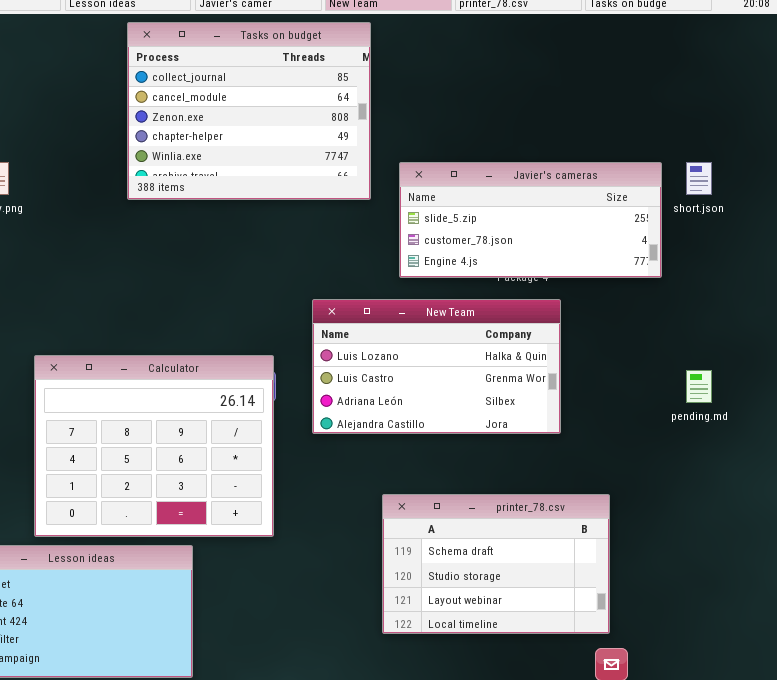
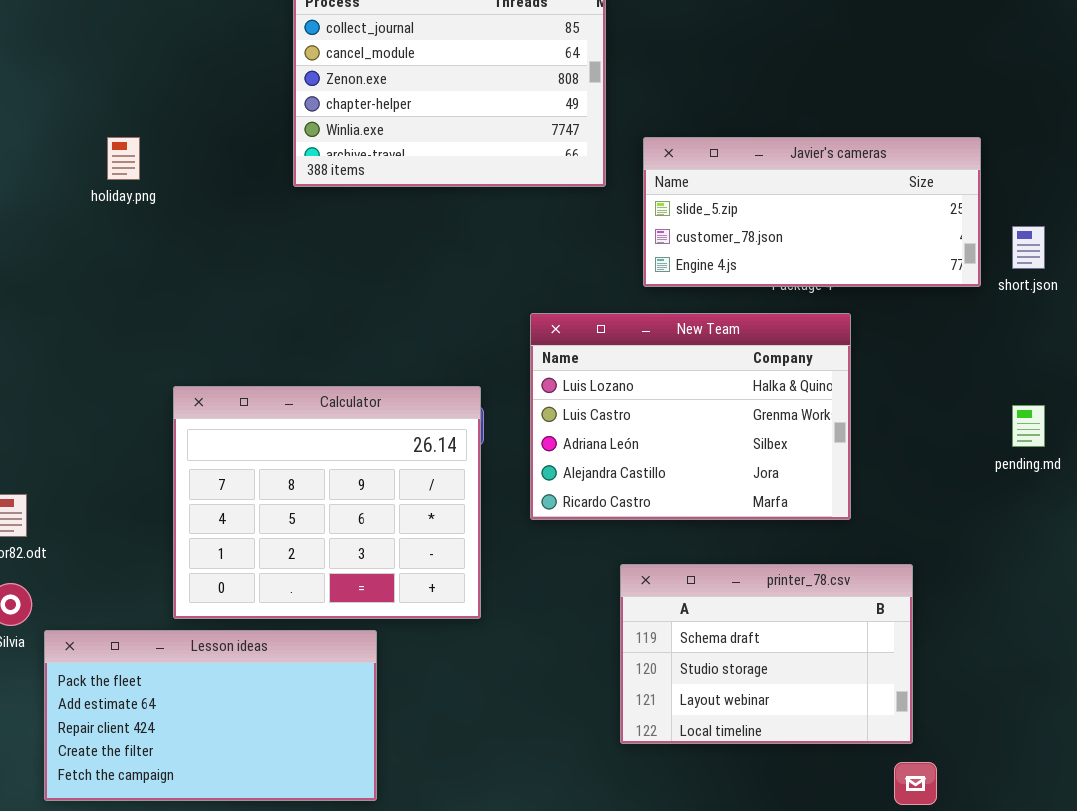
short.json: [686,162,712,195] -> [1012,226,1045,269], moved
New Team: [312,299,561,434] -> [530,313,851,520], resized

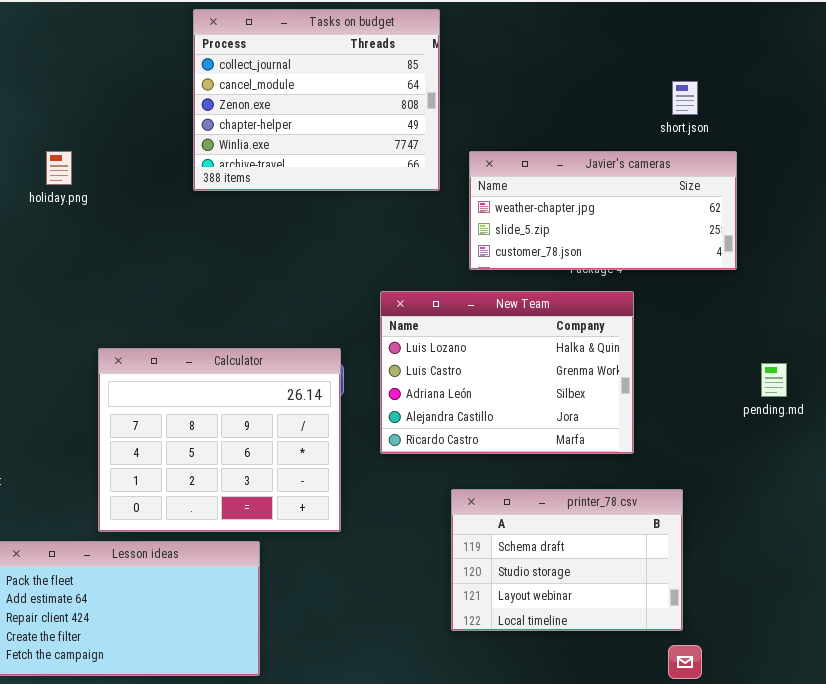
Javier's cameras: [643,137,981,287] -> [469,151,737,270], scrolled up 1 row
short.json: [1012,226,1045,269] -> [672,81,698,115], moved

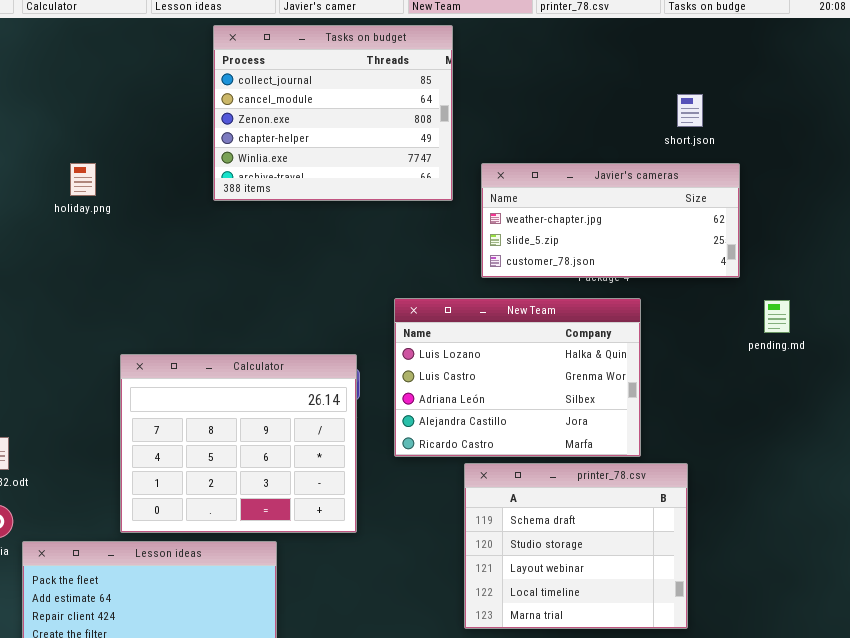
pending.md: [761,363,787,397] -> [764,300,790,333], moved
printer_78.csv: [451,489,683,631] -> [464,463,688,629], resized

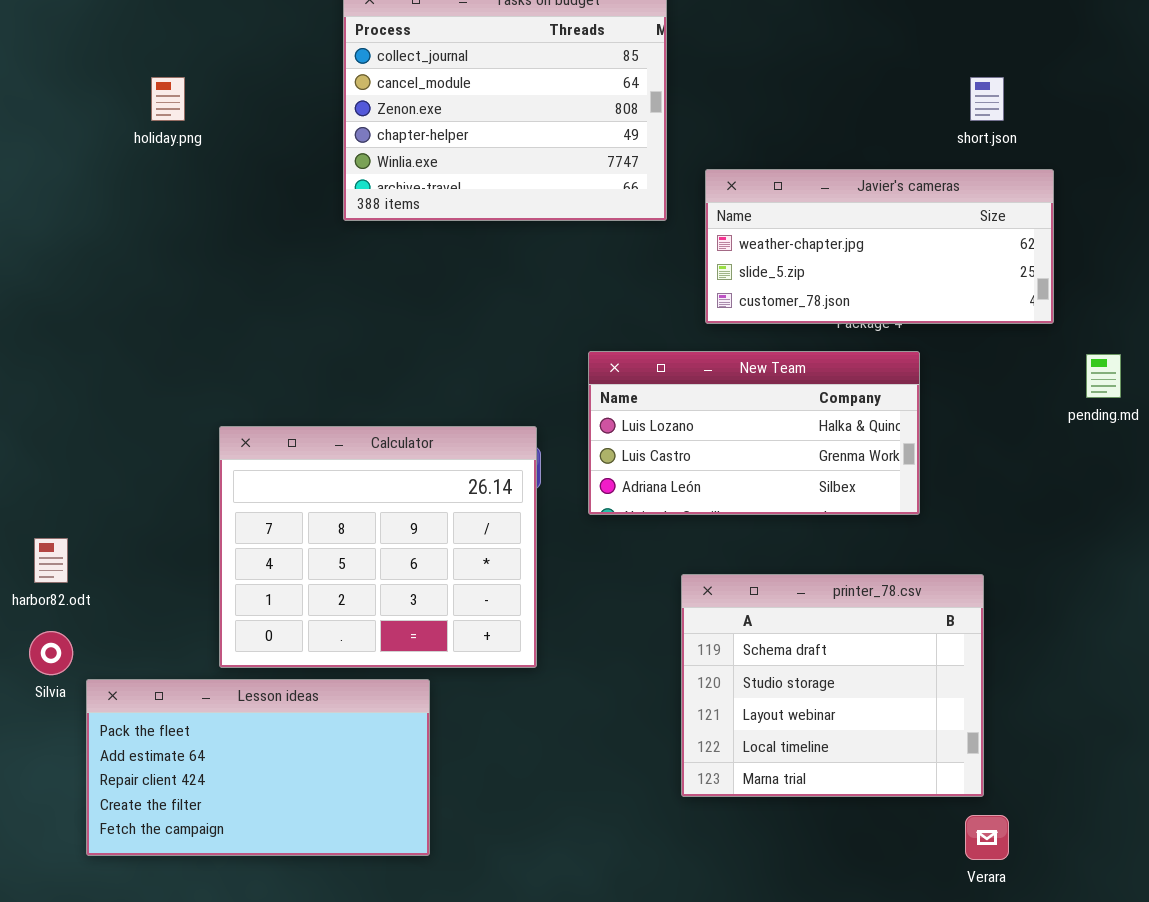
holiday.png: [70,163,96,196] -> [151,77,185,121], moved
New Team: [394,298,641,457] -> [588,351,920,515], resized

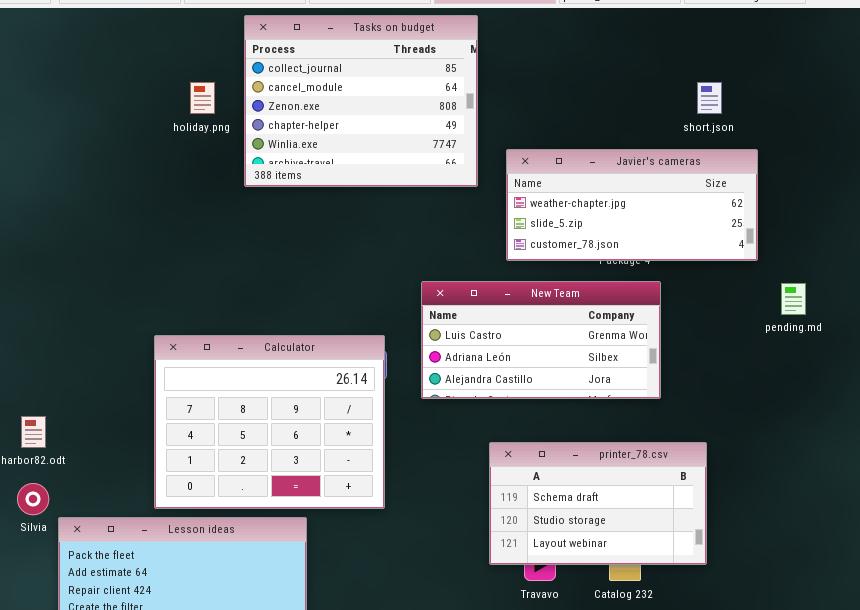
holiday.png: [151,77,185,121] -> [190,82,215,114], moved
New Team: [588,351,920,515] -> [421,281,661,399], scrolled down 1 row
printer_78.csv: [681,574,984,797] -> [489,442,707,565], resized

